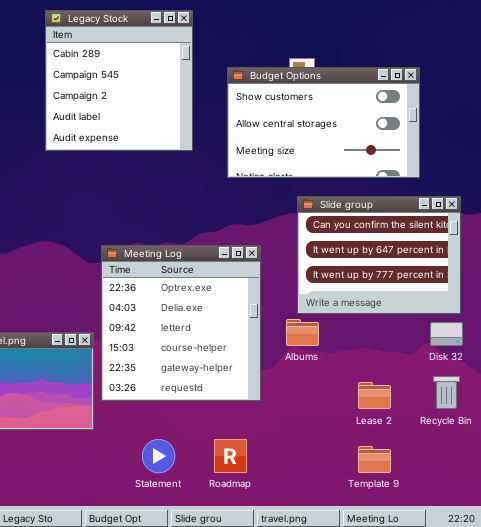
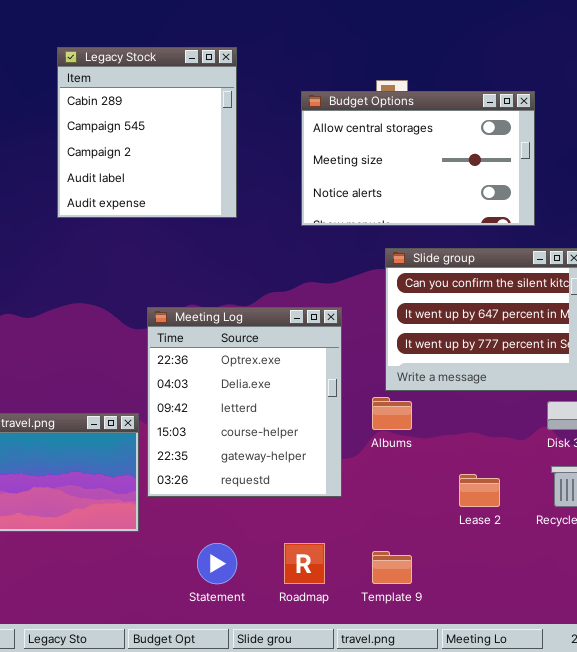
Legacy Stock: [45,10,193,151] -> [57,47,237,218], moved
Budget Options: [227,67,420,178] -> [301,91,535,226], scrolled down 1 row
Template 9: [358,446,391,473] -> [372,551,412,584], moved

